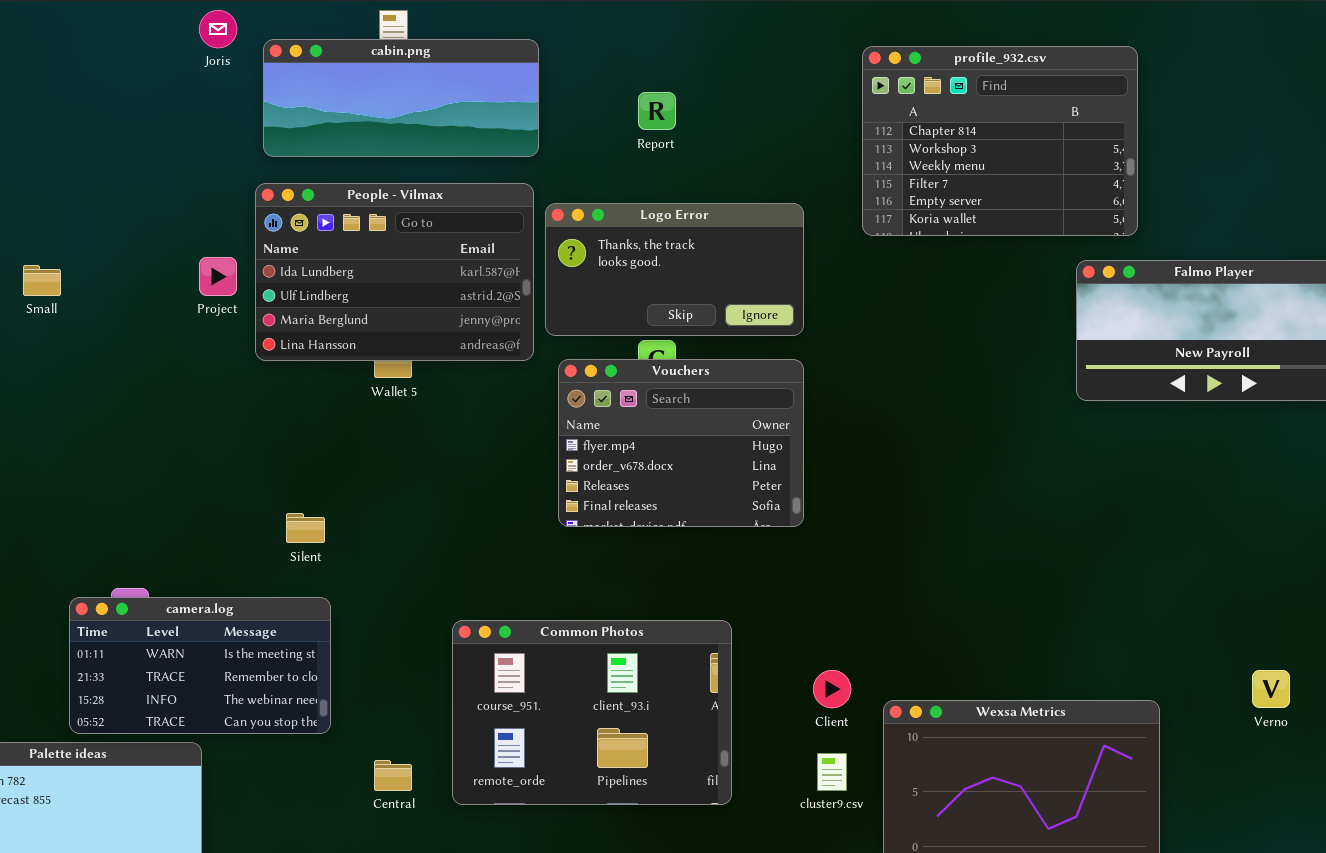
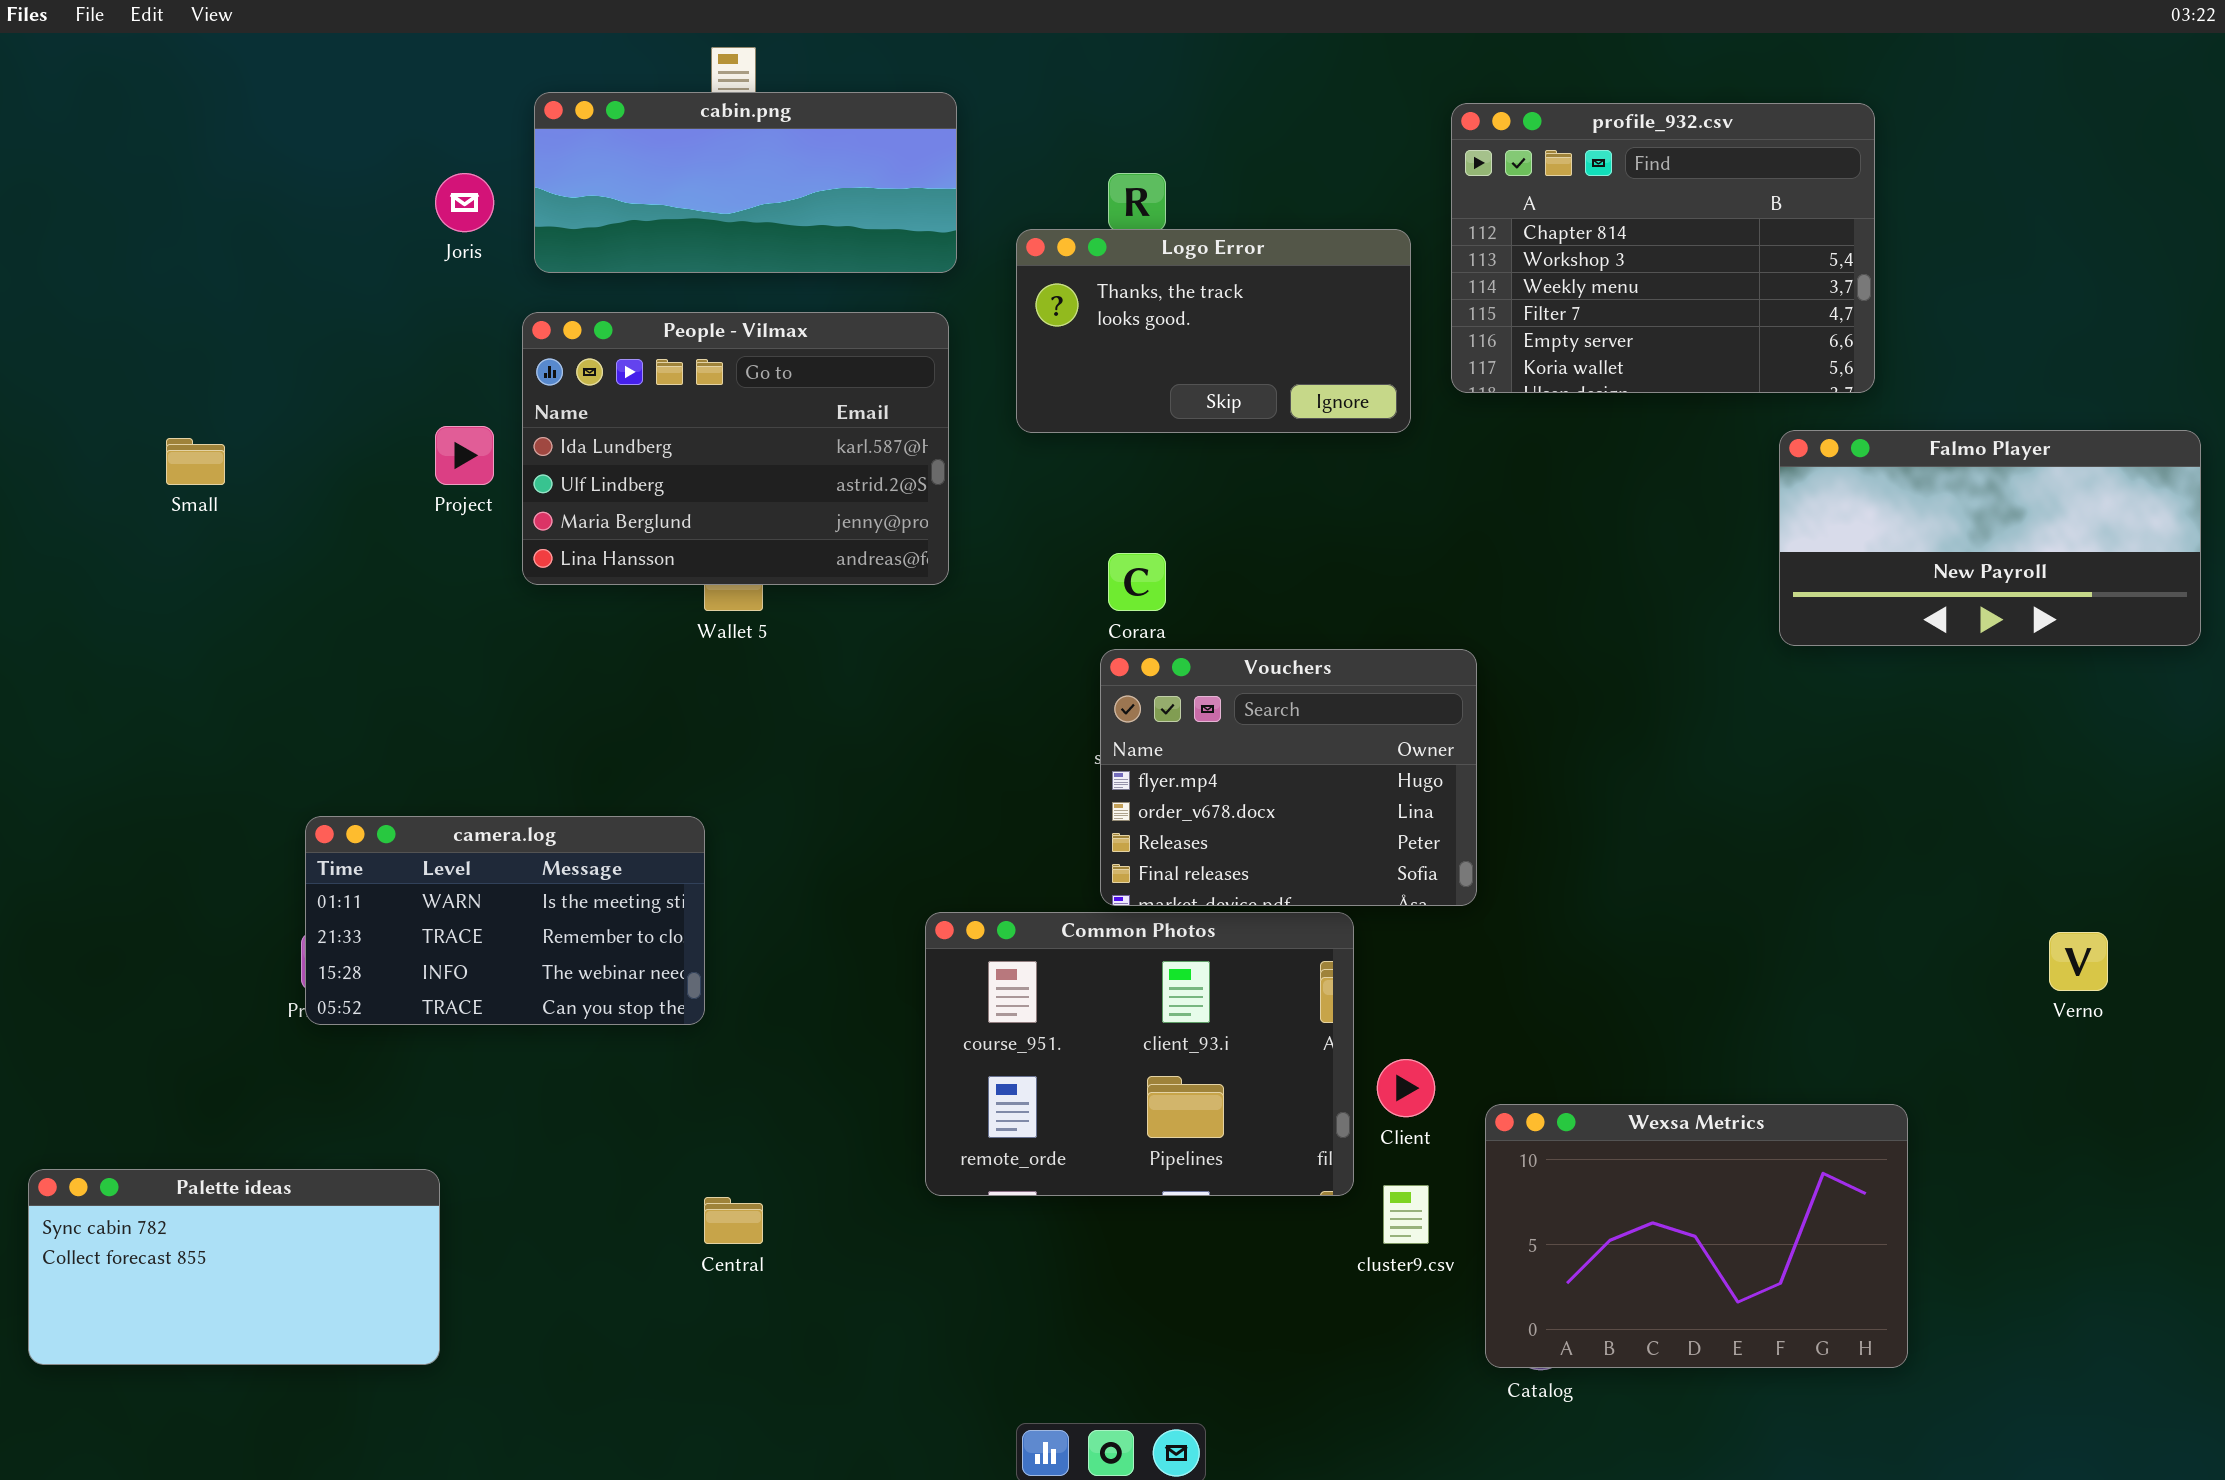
Joris: [199,10,237,48] -> [435,173,494,232], moved
Logo Error: [545,203,804,336] -> [1016,229,1411,433], moved
Vouchers: [558,359,804,527] -> [1100,649,1477,906], moved
camera.log: [69,597,331,734] -> [305,816,705,1025], moved
Common Photos: [452,620,732,805] -> [925,912,1354,1196], moved
Verno: [1252,670,1290,708] -> [2049,932,2108,991], moved

